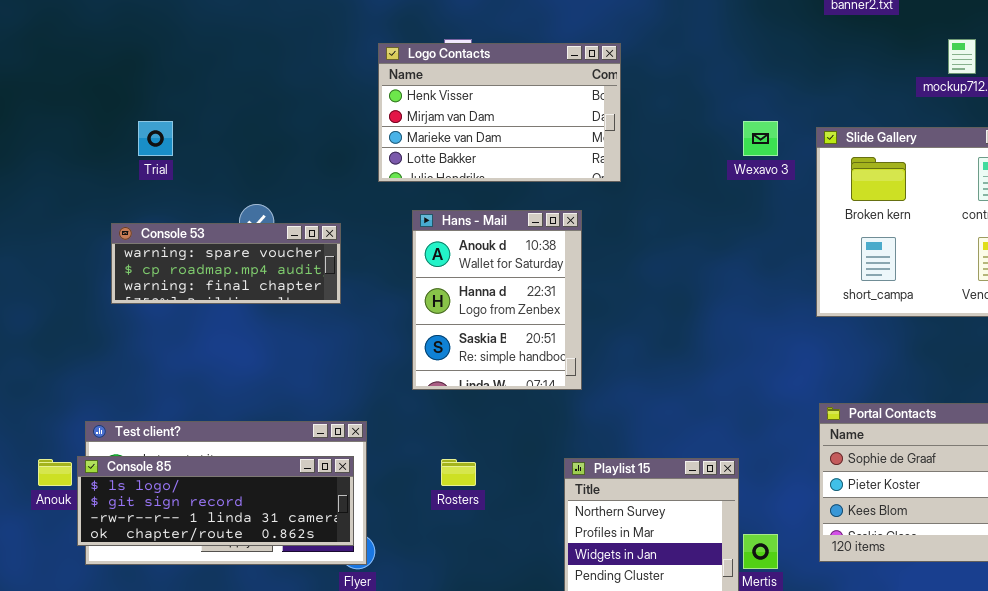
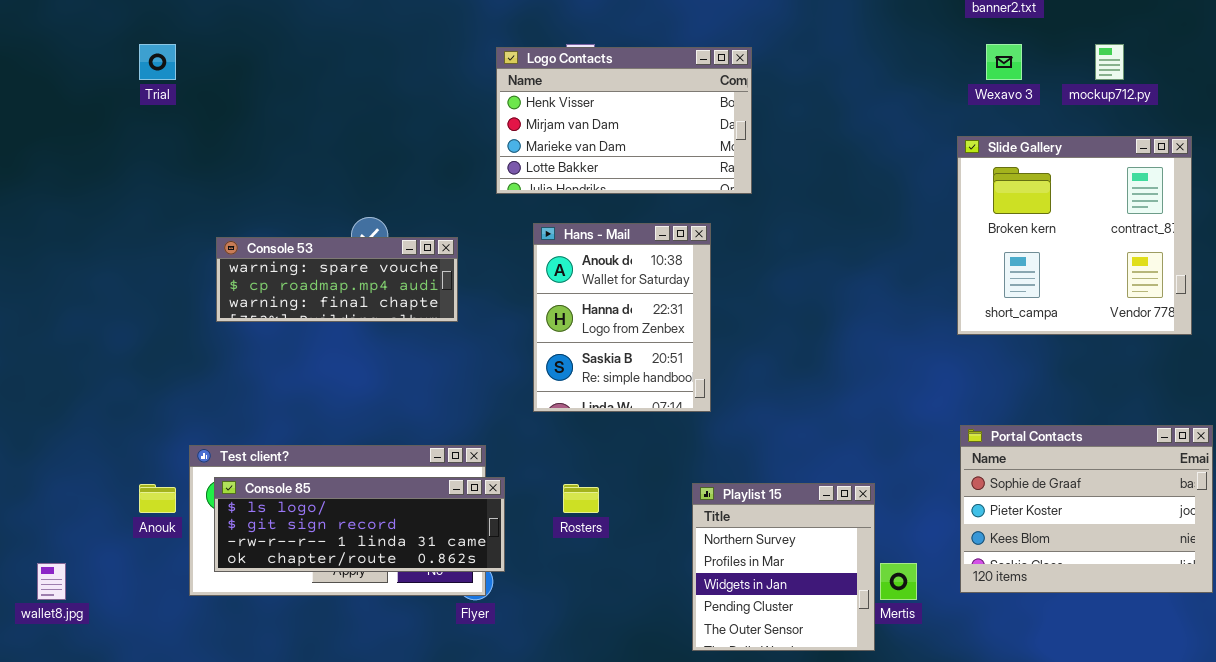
Trial: [138,121,173,156] -> [139,44,176,80], moved
Wexavo 3: [743,121,778,156] -> [986,44,1022,80], moved
Console 85: [77,456,354,546] -> [214,477,505,572], moved

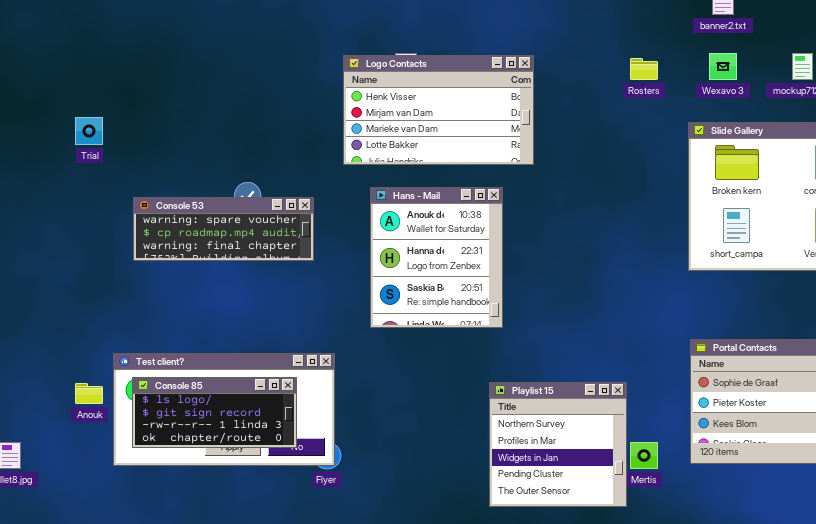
Trial: [139,44,176,80] -> [75,117,103,145], moved
Console 85: [214,477,505,572] -> [132,377,297,448], resized
Rosters: [563,484,599,513] -> [630,58,658,80], moved

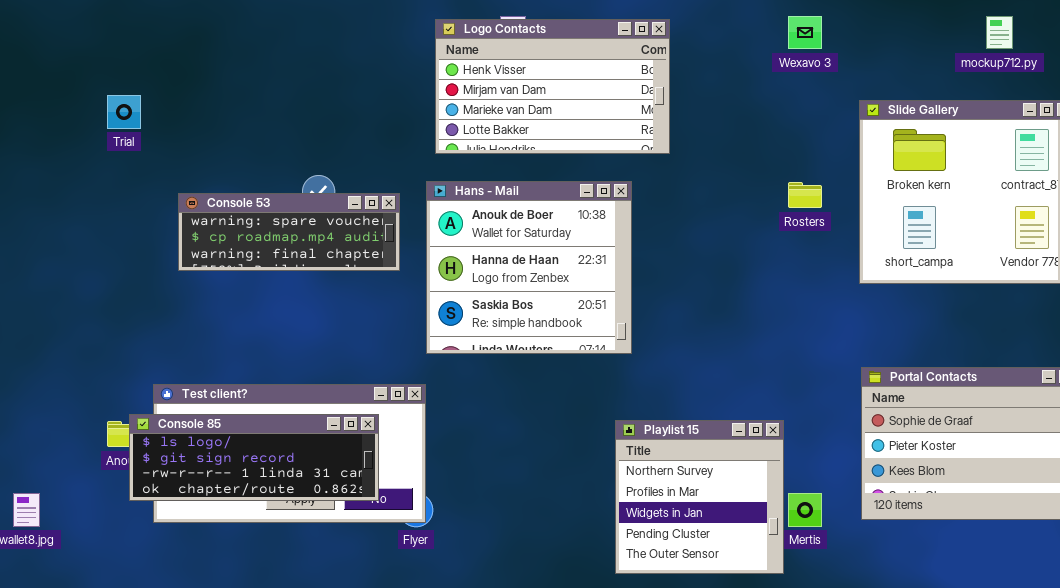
Wexavo 3: [709,53,737,80] -> [788,16,822,49], moved
Rosters: [630,58,658,80] -> [788,182,822,208], moved
Hans - Mail: [370,187,503,328] -> [426,181,632,354], resized
Console 85: [132,377,297,448] -> [129,414,379,501], resized

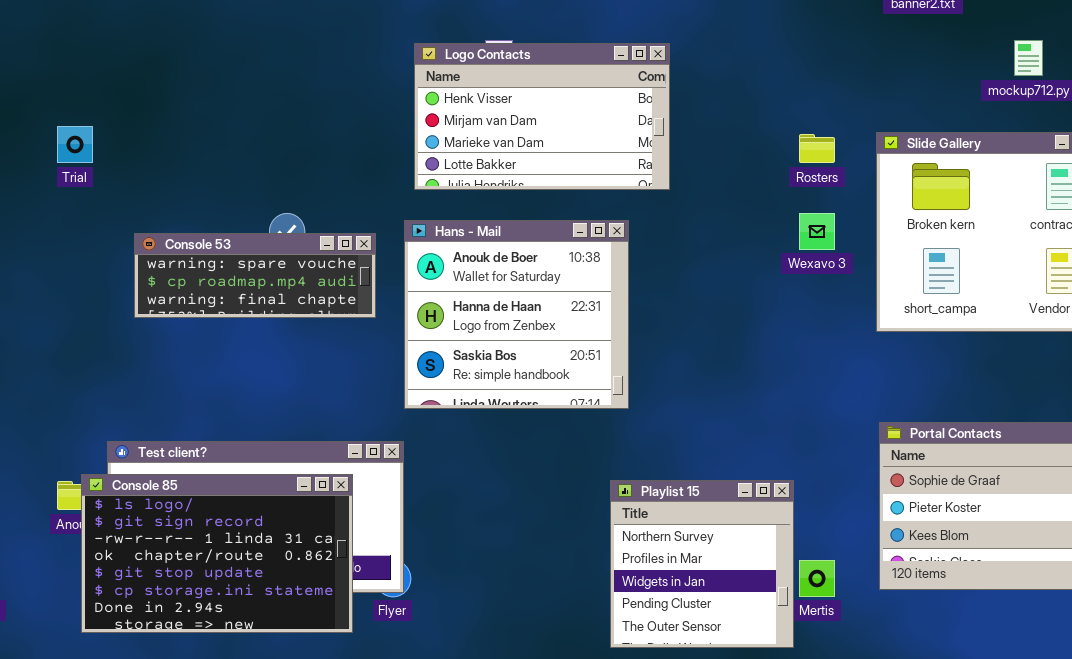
Wexavo 3: [788,16,822,49] -> [799,213,835,250], moved
Rosters: [788,182,822,208] -> [799,134,835,163], moved
Console 85: [129,414,379,501] -> [81,474,353,633], resized

